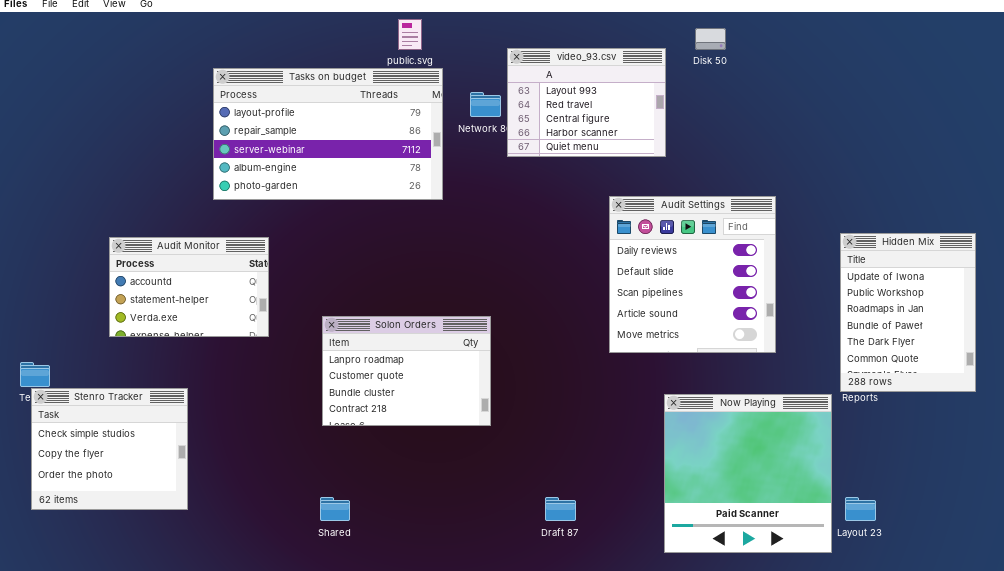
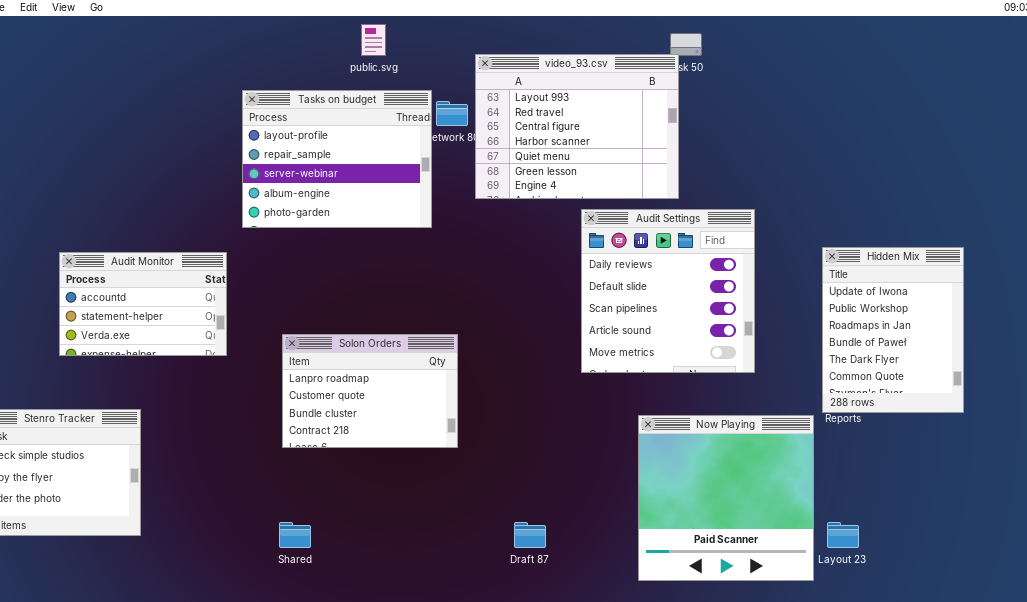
video_93.csv: [507,48,666,157] -> [475,54,679,199], resized
Tasks on budget: [213,68,443,200] -> [242,90,432,228], moved, resized

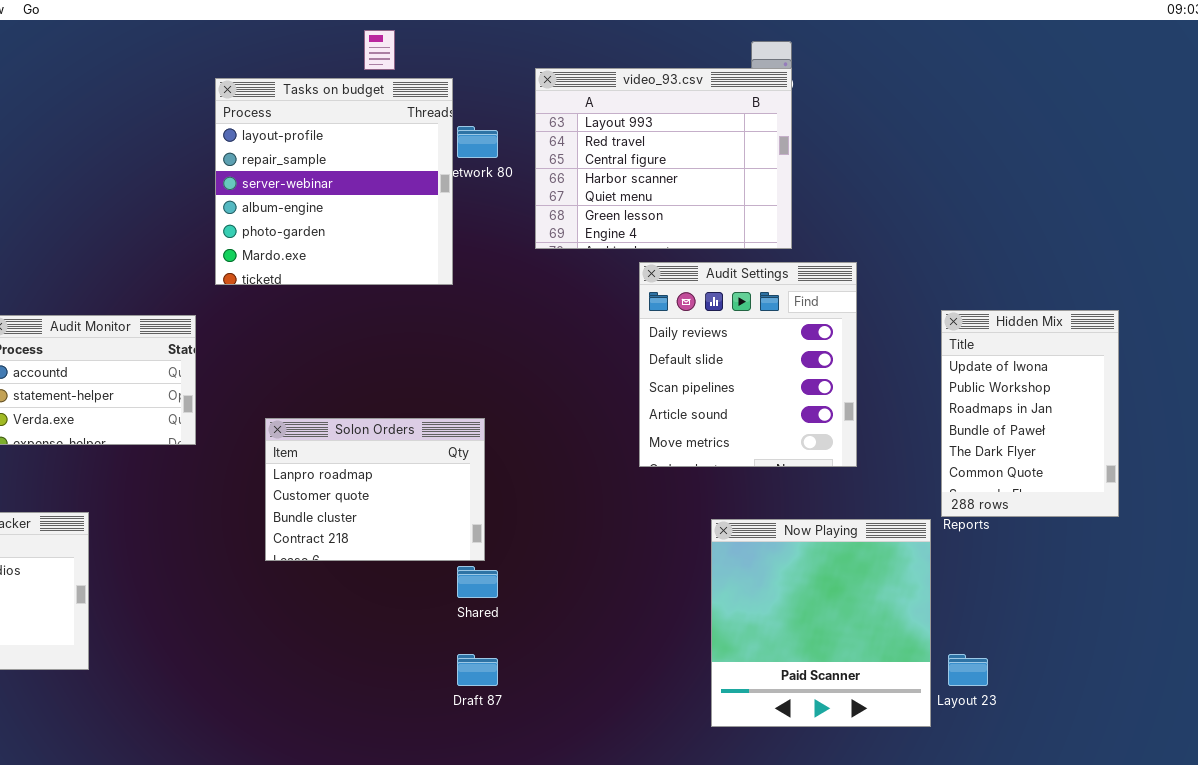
video_93.csv: [475,54,679,199] -> [535,68,792,249], moved
Tasks on budget: [242,90,432,228] -> [215,78,453,285], resized
Shared: [279,522,311,548] -> [457,566,498,598], moved
Draft 87: [514,522,546,548] -> [457,654,498,686], moved

